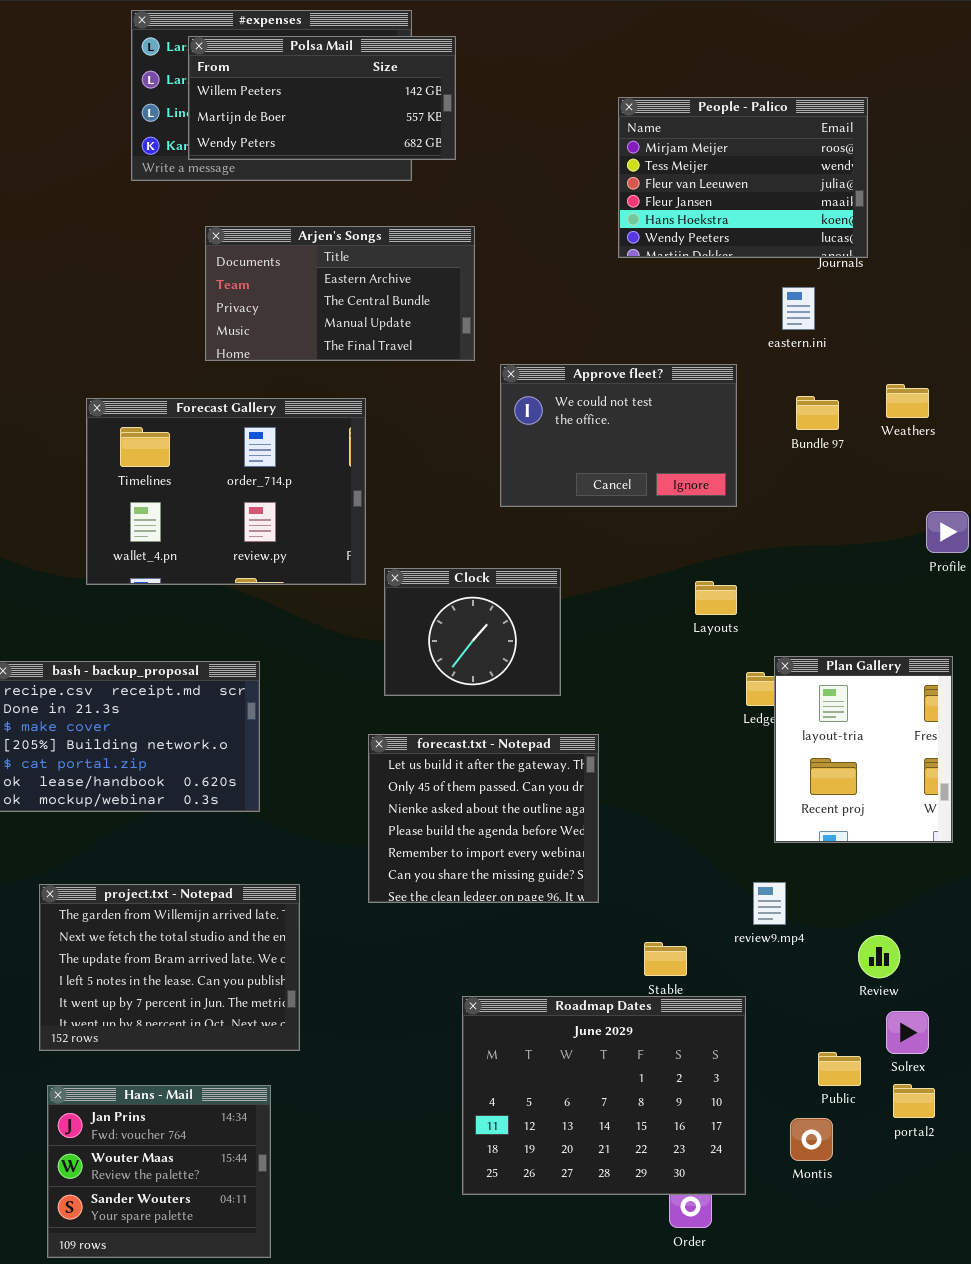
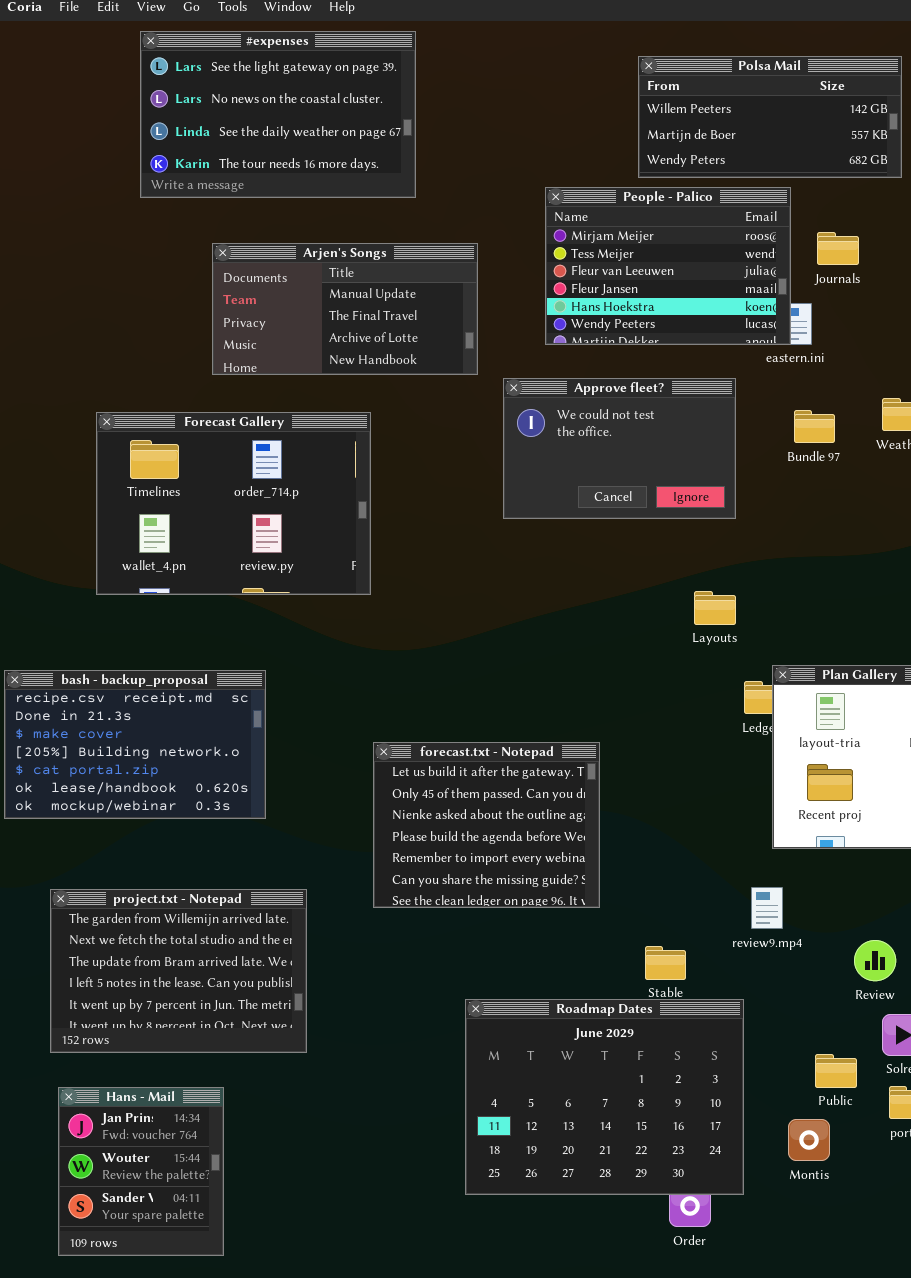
Polsa Mail: [188,36,456,160] -> [638,56,902,178], moved
People - Palico: [618,97,868,258] -> [545,187,791,345], moved
Arjen's Songs: [205,226,475,361] -> [212,243,478,375], scrolled down 2 rows
Clock: [384,568,561,696] -> none, closed
Hans - Mail: [47,1085,271,1258] -> [58,1087,224,1256], resized

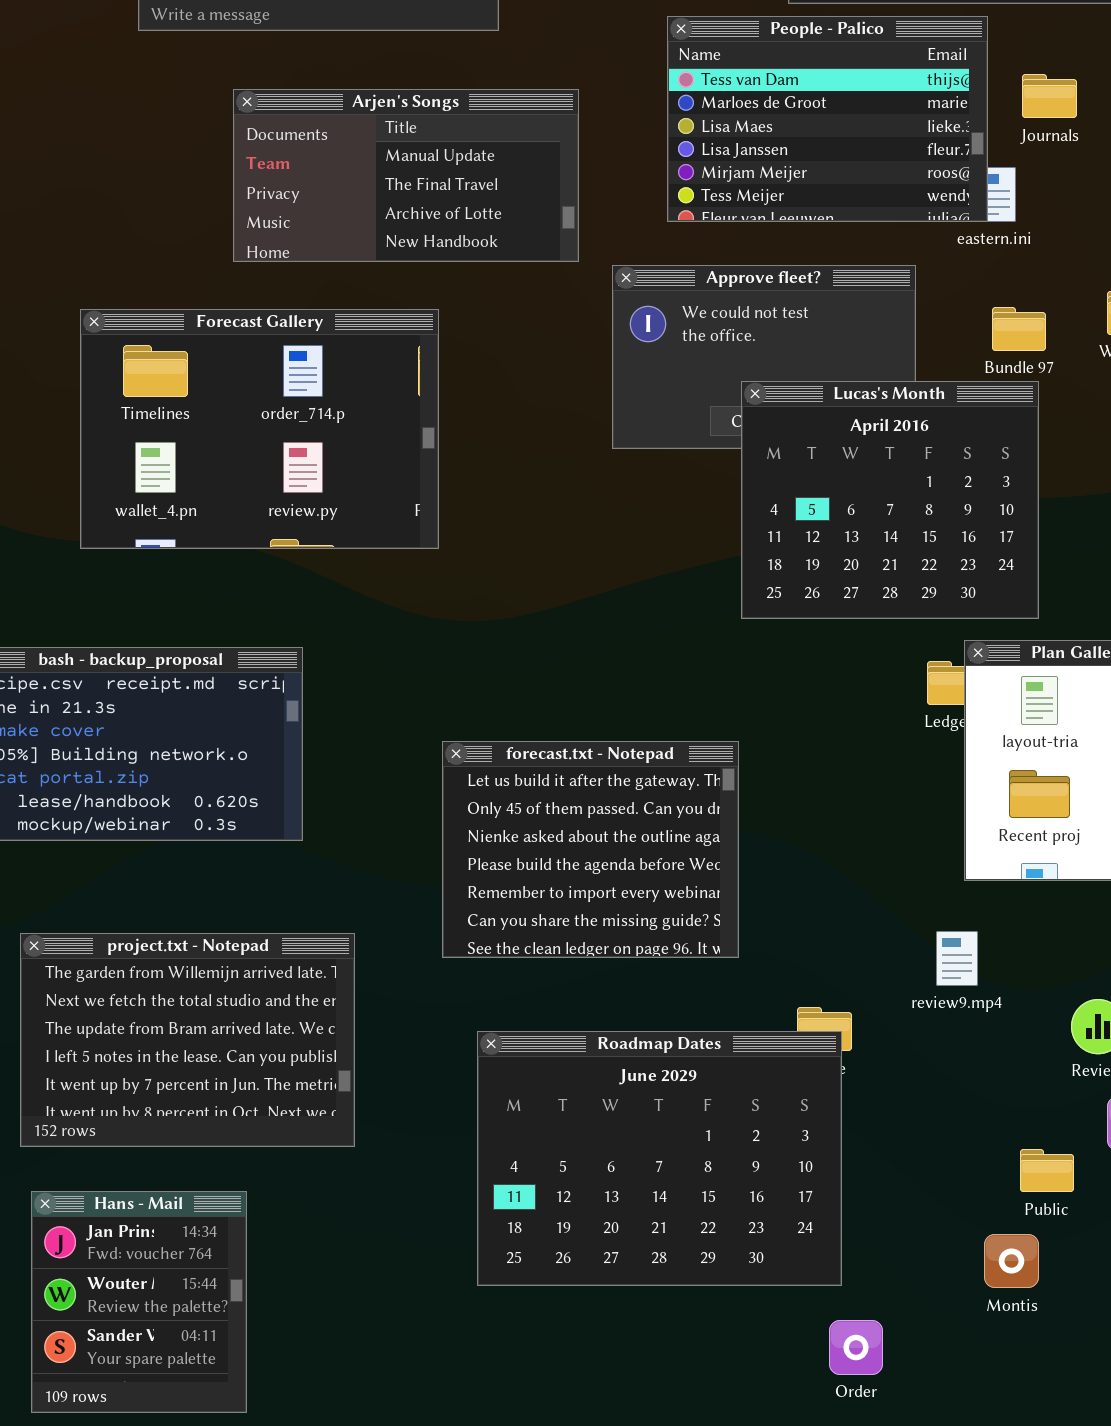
People - Palico: [545,187,791,345] -> [667,16,988,222], scrolled up 4 rows
Lucas's Month: none -> [741,381,1039,619], opened
Roadmap Dates: [465,999,744,1195] -> [477,1031,842,1286], moved

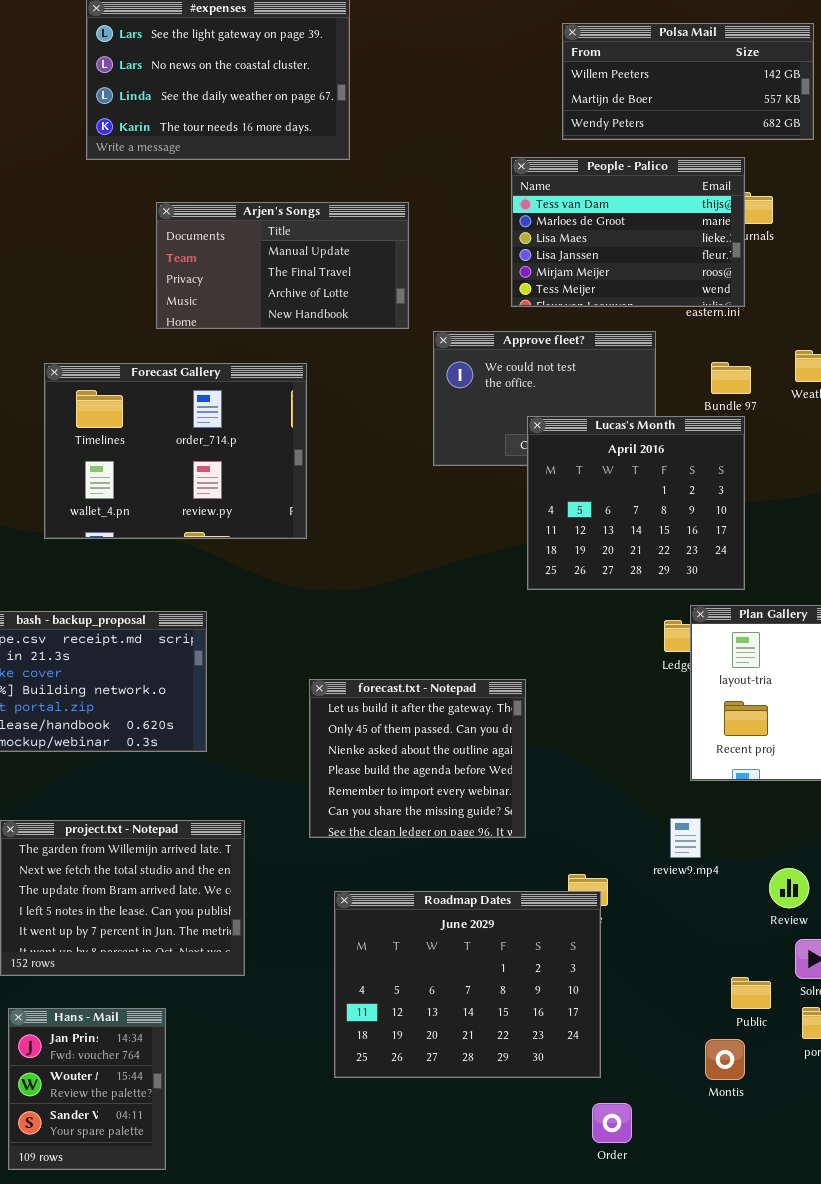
People - Palico: [667,16,988,222] -> [511,157,745,307], moved

